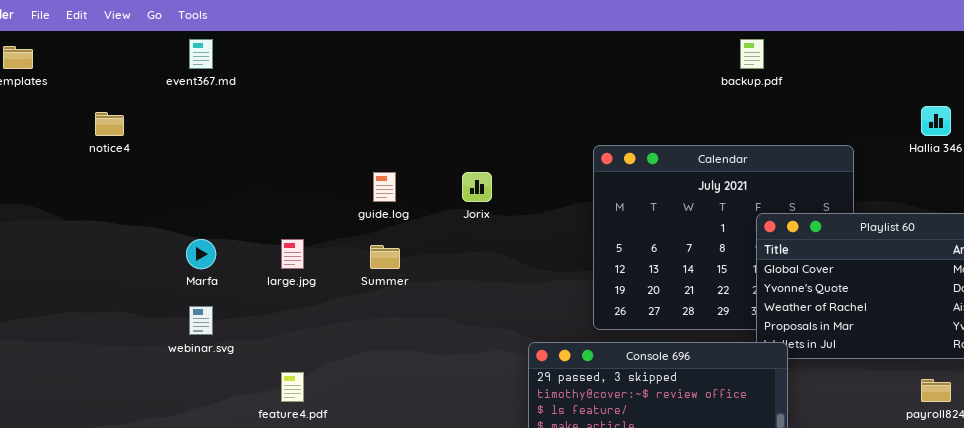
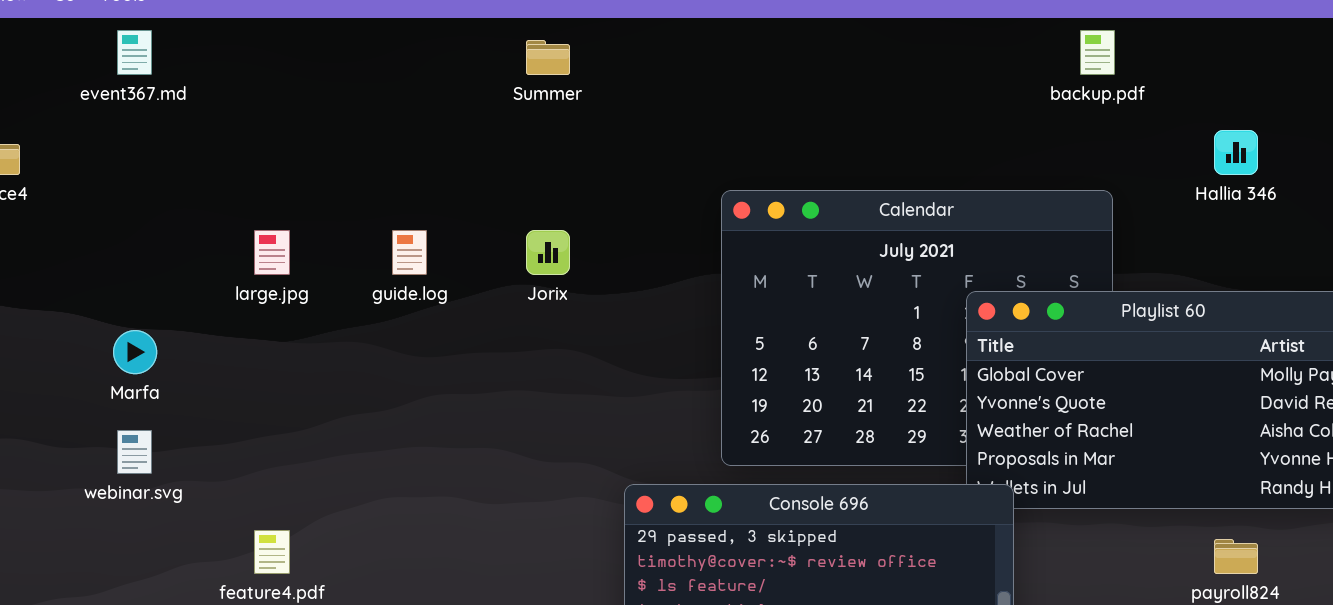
backup.pdf: [740,39,764,69] -> [1080,30,1115,75], moved
large.jpg: [281,239,304,269] -> [254,230,290,275], moved
Summer: [370,245,400,269] -> [526,40,570,75], moved

